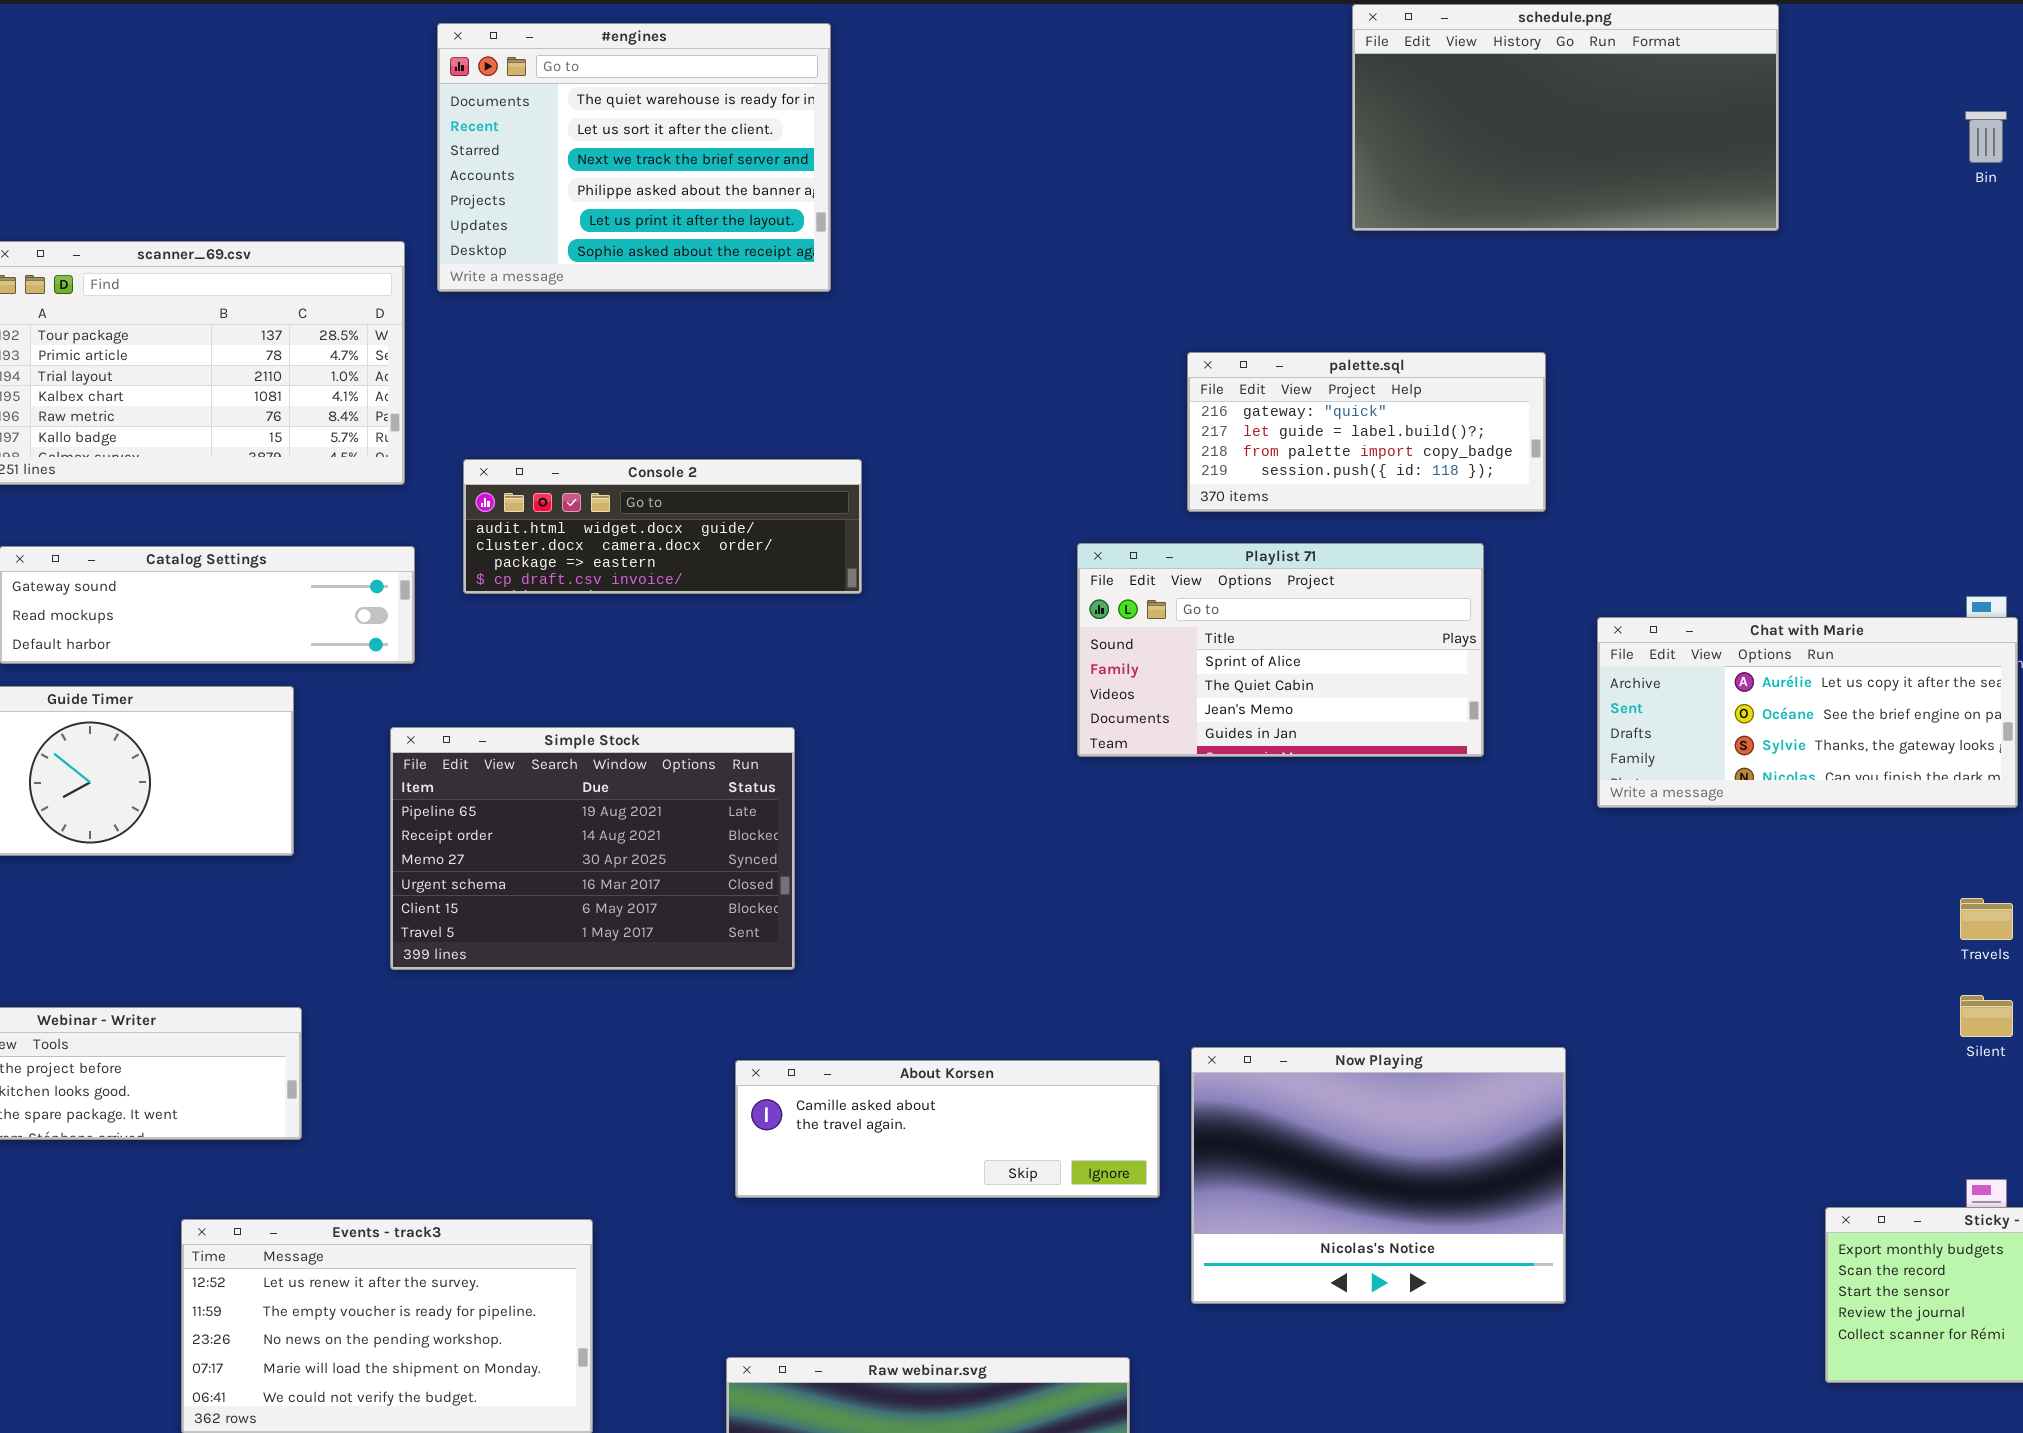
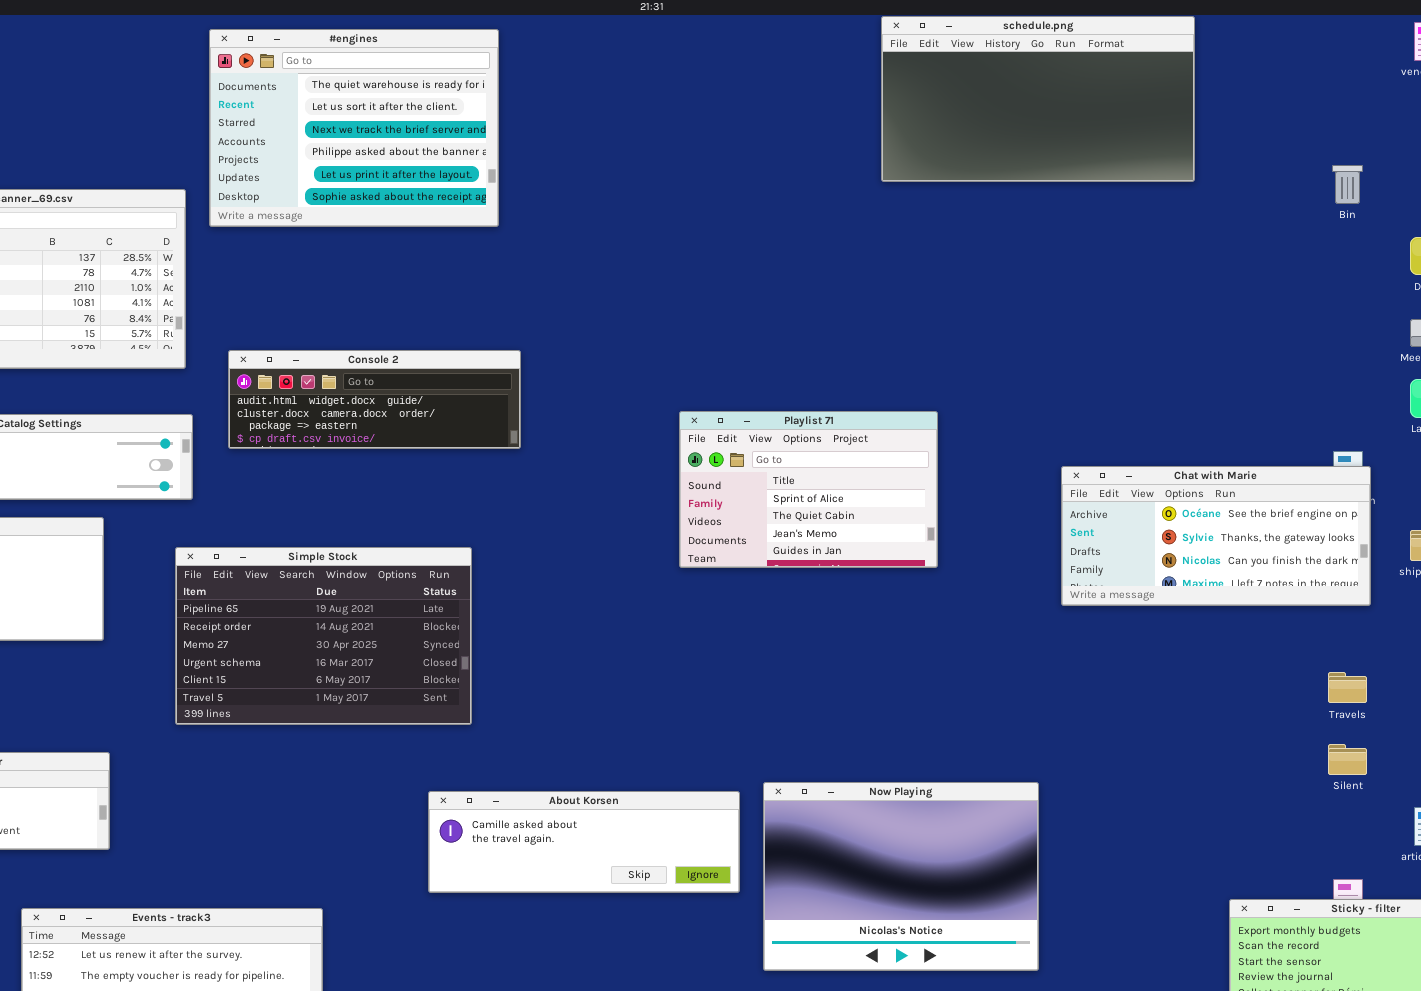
Bin: [1965,111,2007,163] -> [1332,165,1363,204], moved
palette.sql: [1187,352,1546,512] -> none, closed
Playlist 71: [1077,543,1484,757] -> [679,411,938,568], resized
Chat with Marie: [1597,617,2018,808] -> [1061,466,1371,606], scrolled down 1 row

